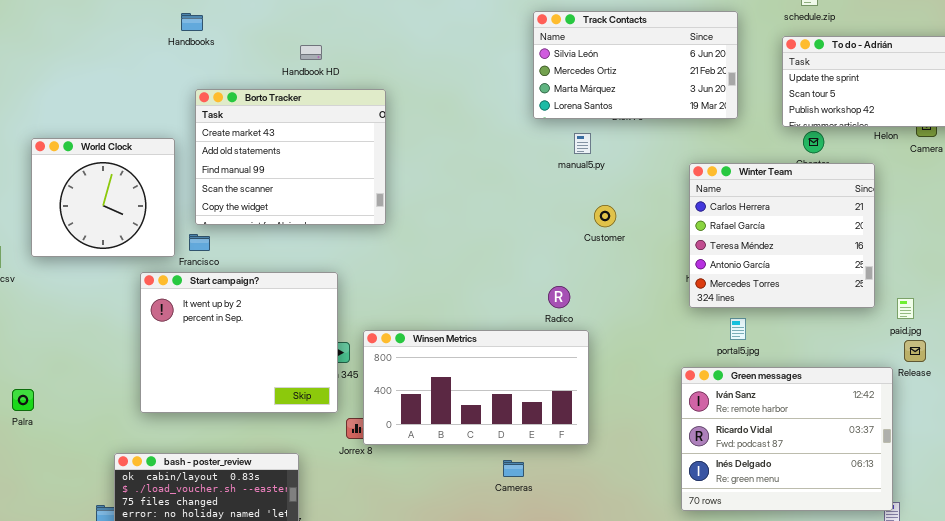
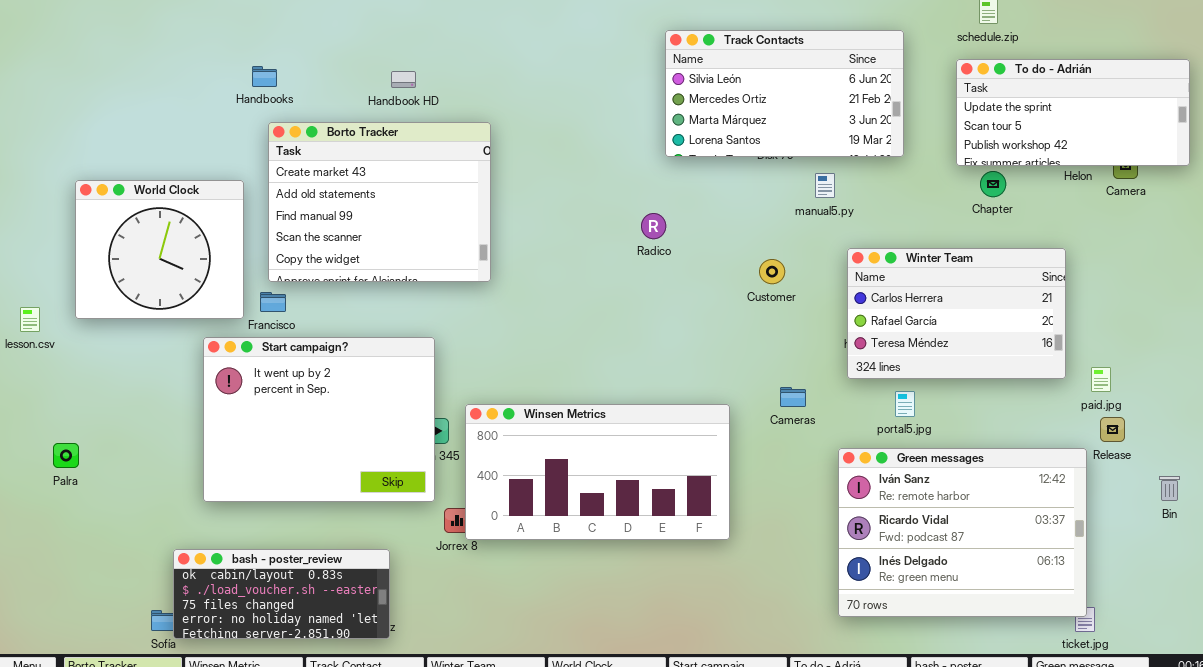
Handbooks: [181,13,203,31] -> [252,66,277,87], moved
manual5.py: [574,133,591,154] -> [815,173,835,198], moved
Winter Team: [689,163,875,308] -> [847,248,1066,379], resized
Customer: [594,205,616,227] -> [759,259,785,284], moved
Radico: [548,286,570,308] -> [641,213,666,239], moved
Palra: [12,389,34,411] -> [53,443,79,468], moved
Cameras: [503,460,524,477] -> [780,387,806,407], moved

